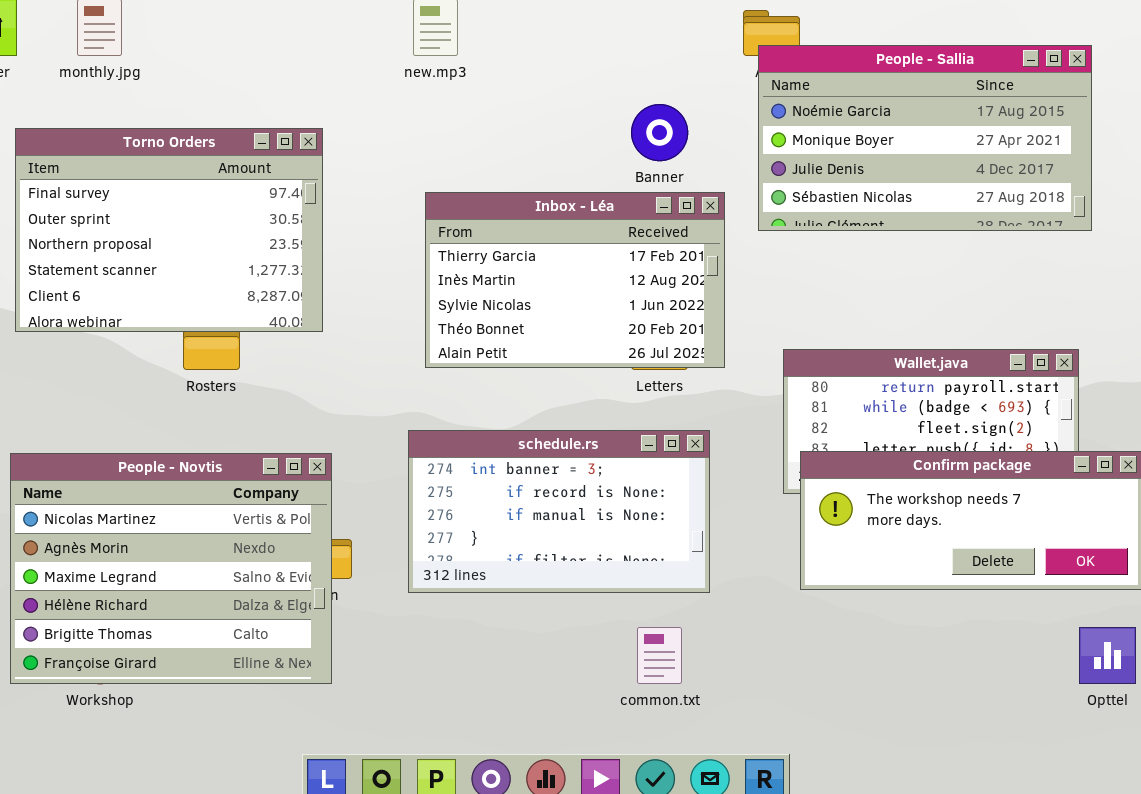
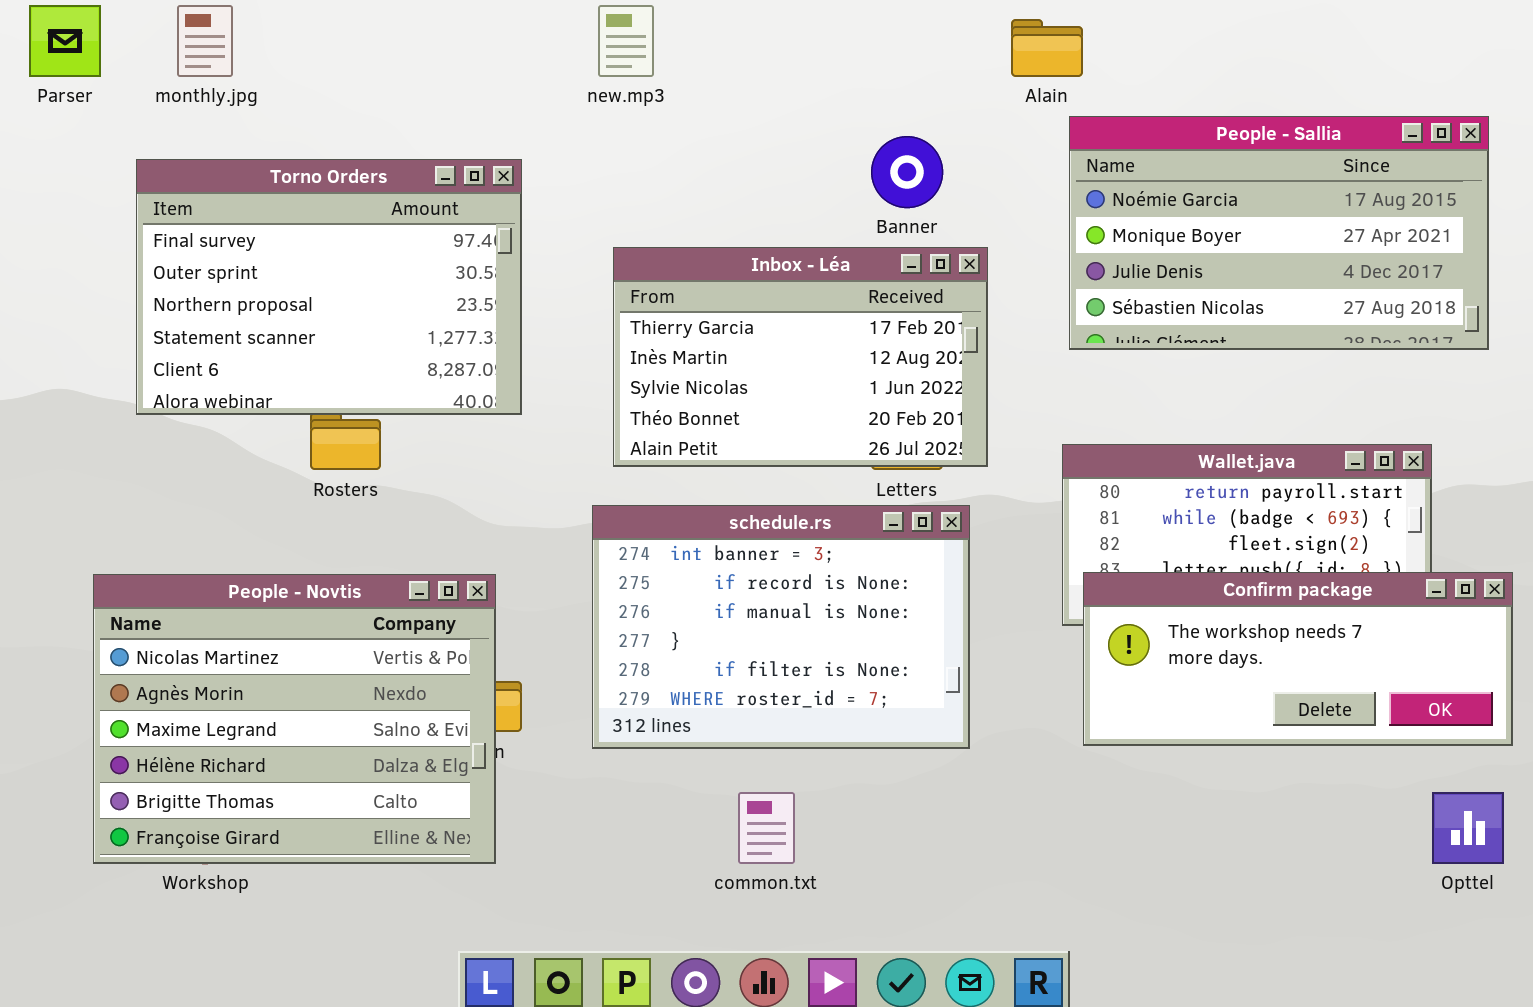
People - Sallia: [758,45,1092,231] -> [1069,116,1489,350], moved
Torno Orders: [15,128,323,332] -> [136,159,522,415], moved
schedule.rs: [408,430,710,593] -> [592,505,970,749], resized
common.txt: [637,627,682,684] -> [738,792,795,864], moved

